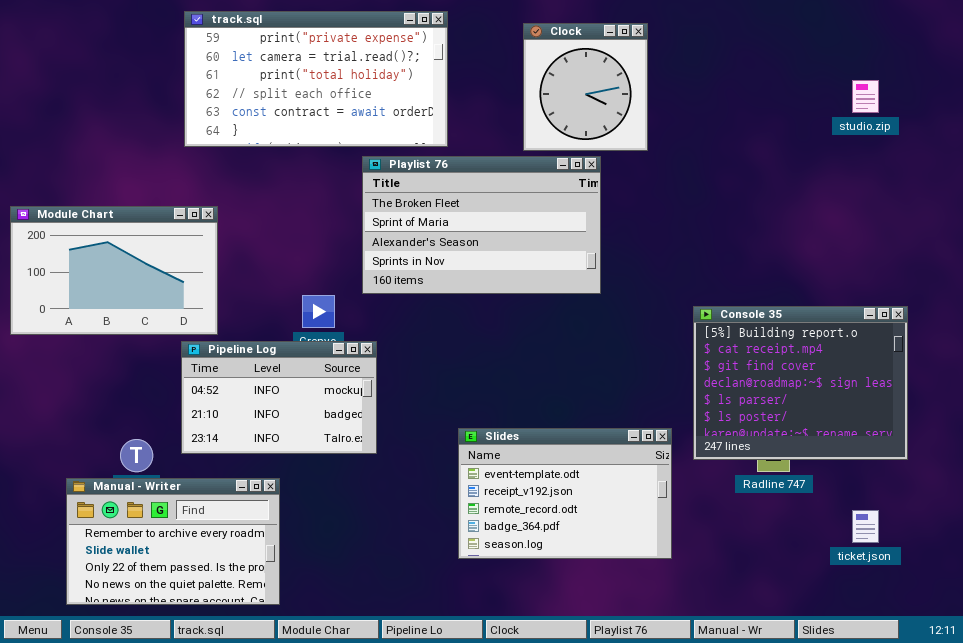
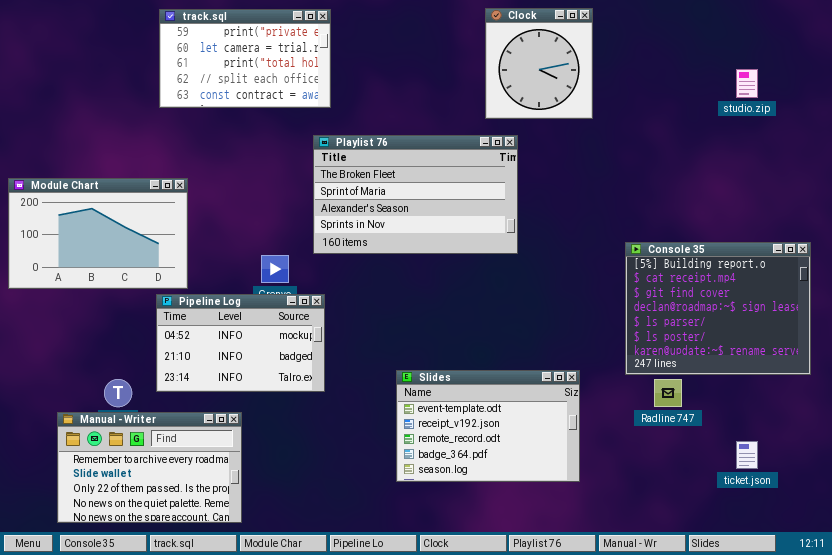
track.sql: [184,11,448,147] -> [159,9,331,108], resized
Clock: [523,23,648,151] -> [485,8,593,119], moved
Console 35: [693,306,908,460] -> [625,242,811,375], moved

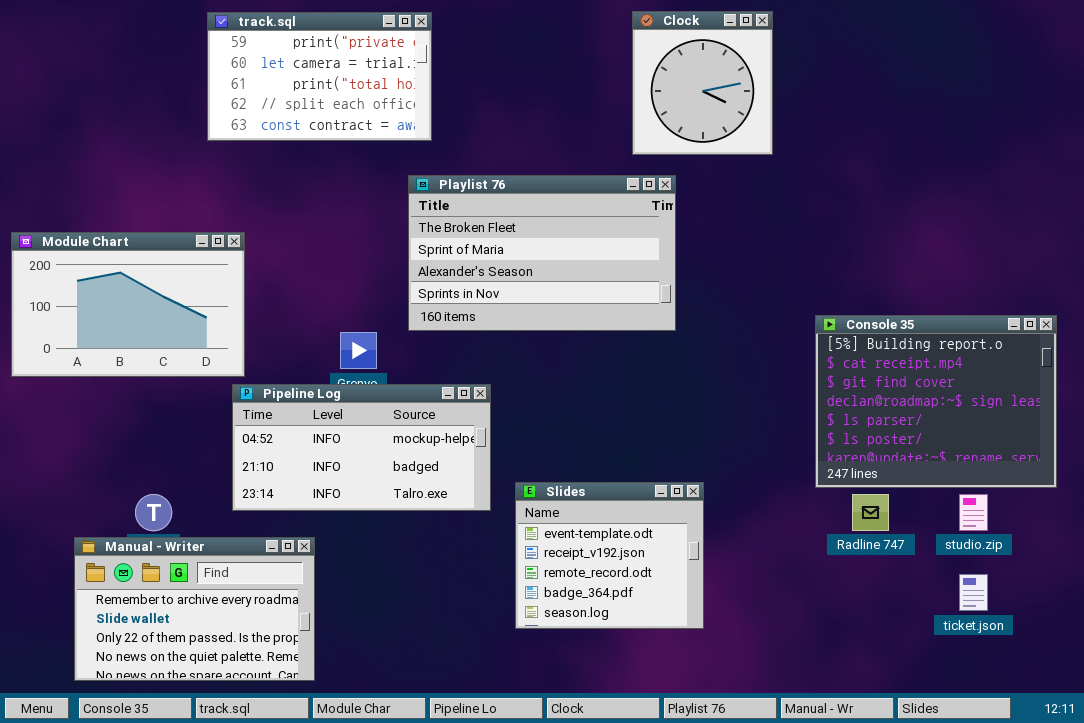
studio.zip: [736,69,758,98] -> [959,494,988,531], moved
Pipeline Log: [156,294,325,392] -> [232,384,491,511], moved, resized
Slides: [396,370,580,482] -> [515,482,704,629], resized

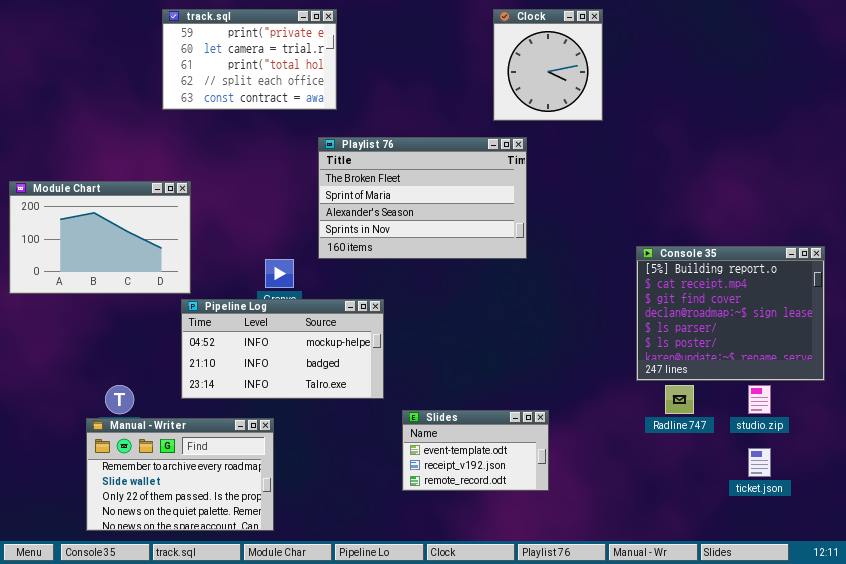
Slides: [515,482,704,629] -> [402,410,549,491], resized
Manual - Writer: [74,537,315,681] -> [86,418,274,531], moved

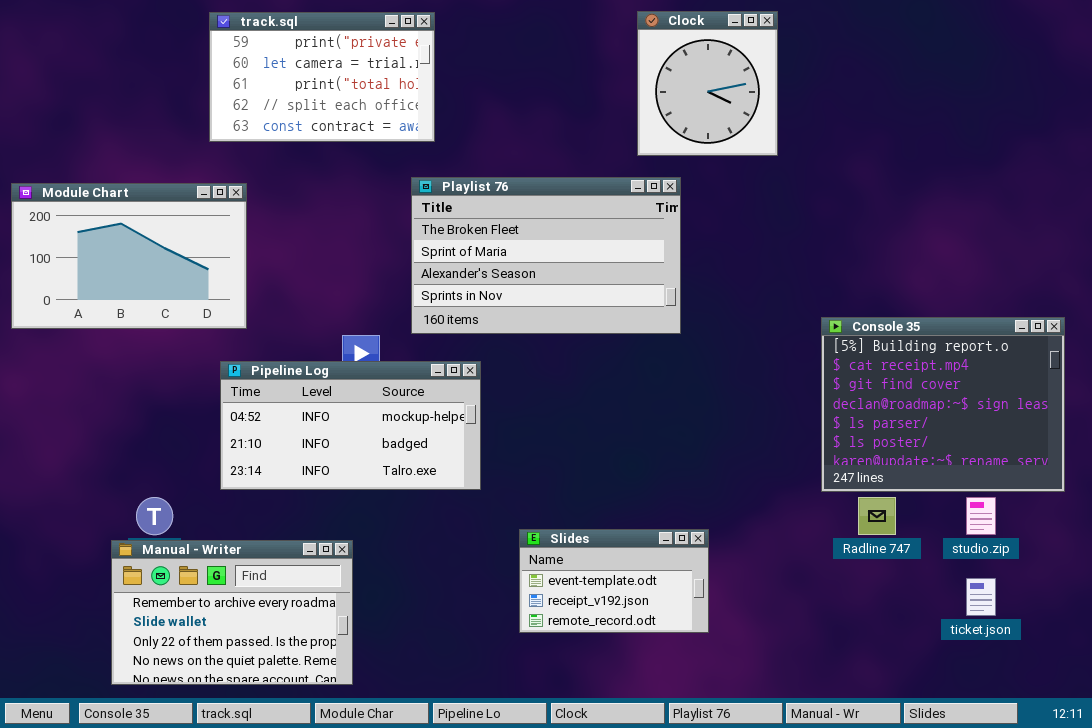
Module Chart: [9,181,191,294] -> [11,183,247,329], moved
Pipeline Log: [181,299,384,399] -> [220,361,481,490], moved

